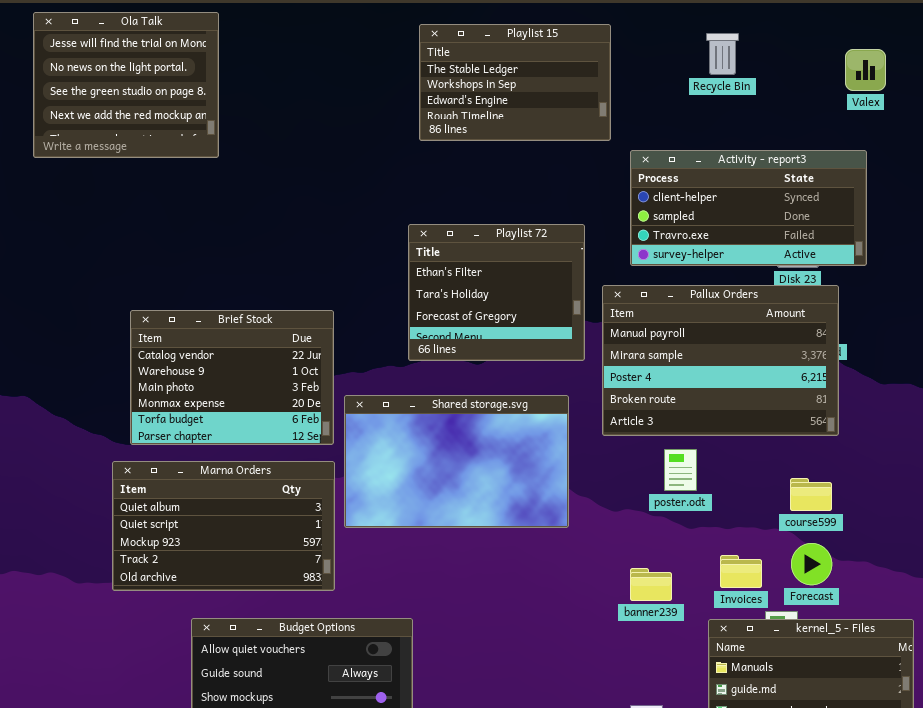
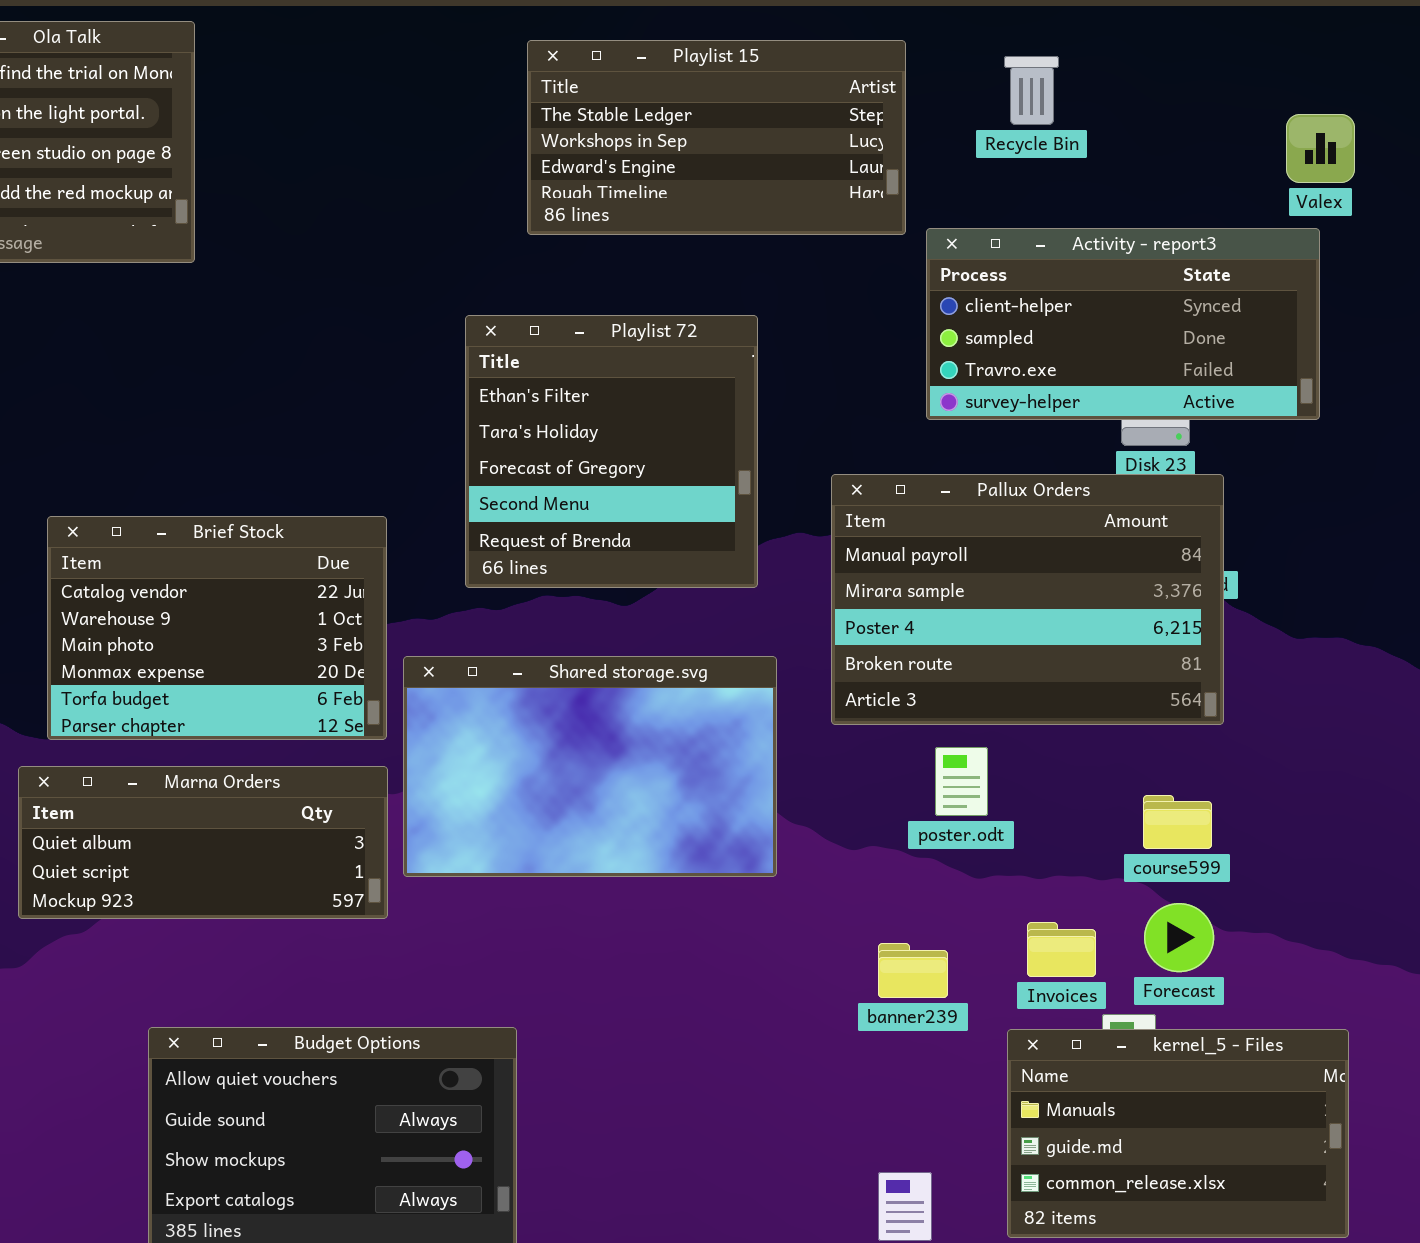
Playlist 15: [419,24,611,141] -> [527,40,906,235], resized
Valex: [845,49,886,91] -> [1286,114,1355,183], moved
Activity - report3: [630,150,867,266] -> [926,228,1320,420], moved
Playlist 72: [408,224,585,361] -> [465,315,758,588], moved, resized
Marna Orders: [112,461,335,591] -> [18,766,388,919], resized

